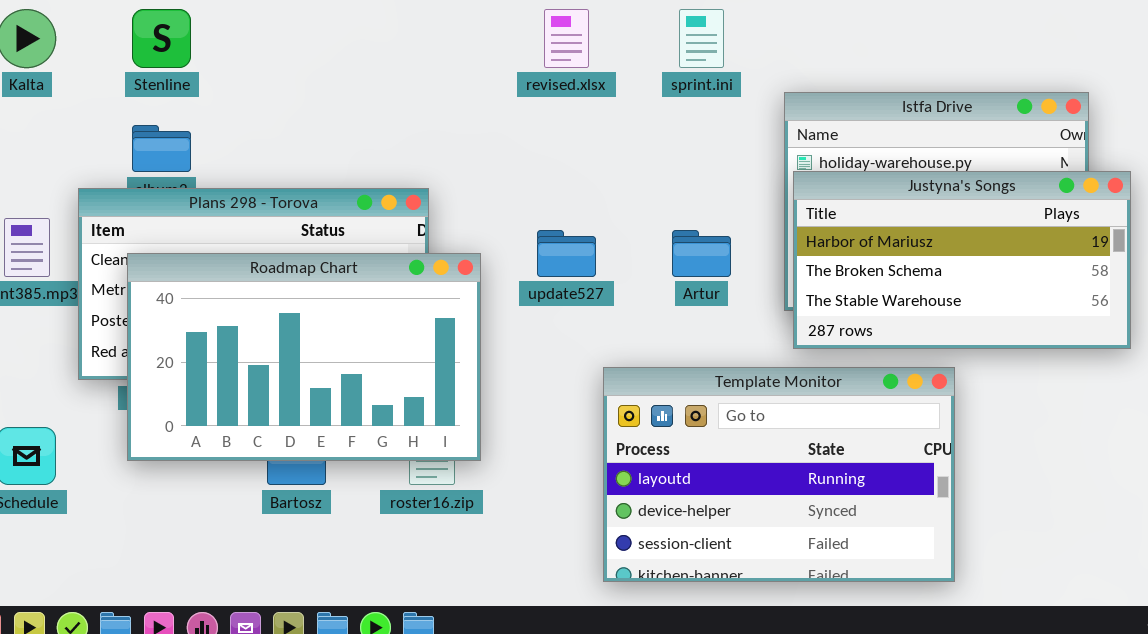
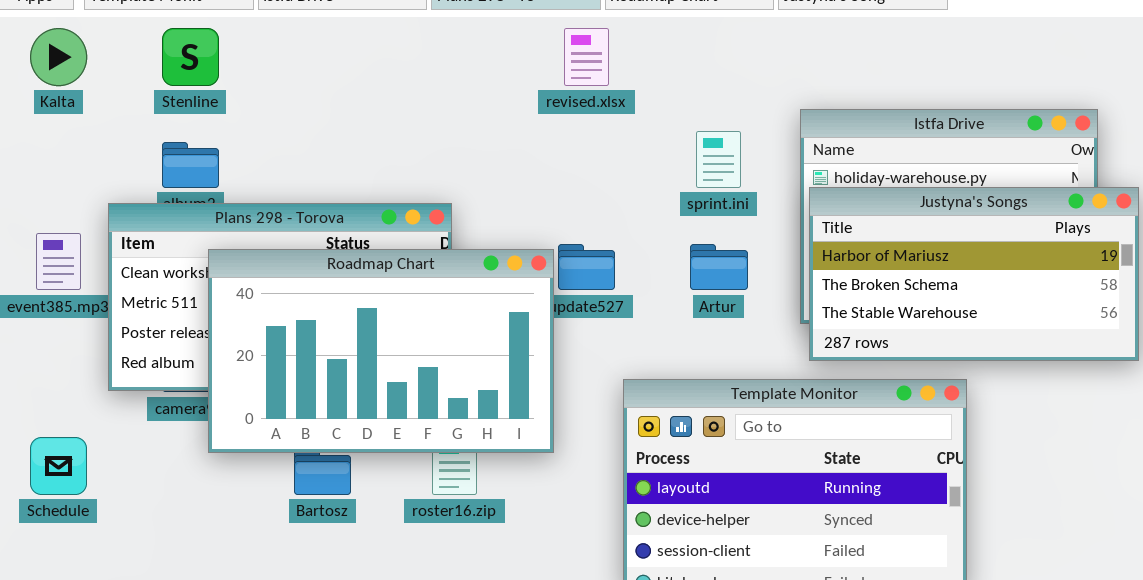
sprint.ini: [679,9,724,68] -> [696,131,741,188], moved
Roadmap Chart: [127,253,481,461] -> [208,249,554,453], moved

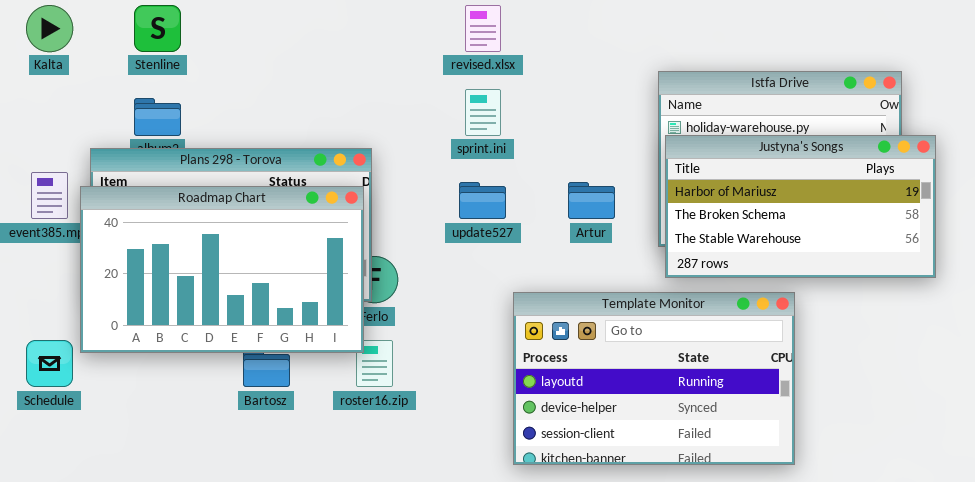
sprint.ini: [696,131,741,188] -> [465,89,501,136], moved
Roadmap Chart: [208,249,554,453] -> [80,186,364,353], moved

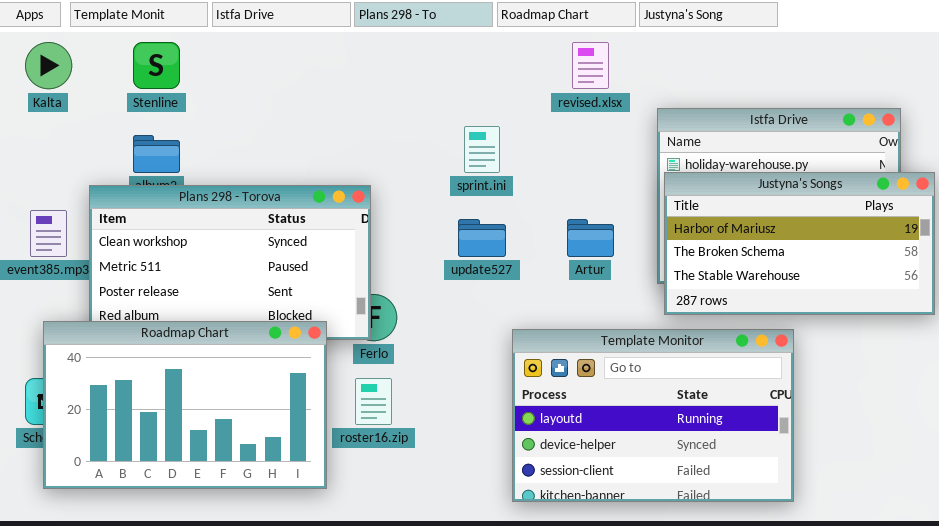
revised.xlsx: [465,5,501,52] -> [572,42,609,89], moved
Roadmap Chart: [80,186,364,353] -> [43,321,327,489], moved

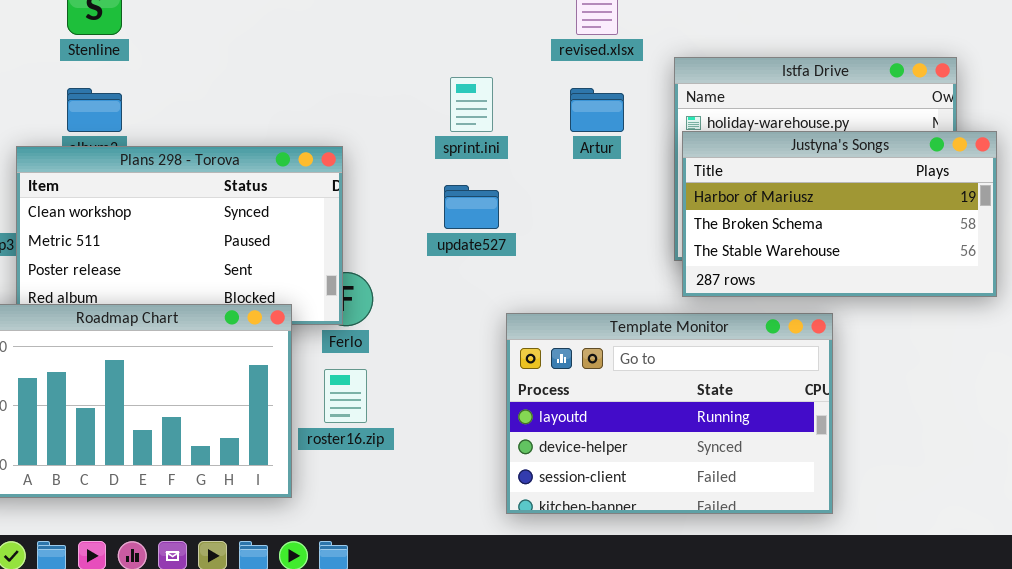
Artur: [567,219,614,257] -> [570,88,624,132], moved

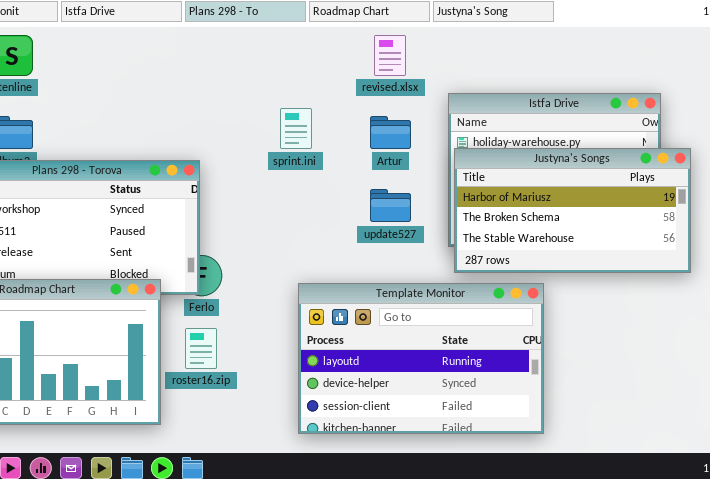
update527: [444,185,499,229] -> [370,189,411,222], moved
Template Monitor: [506,313,833,514] -> [298,283,544,434], moved

